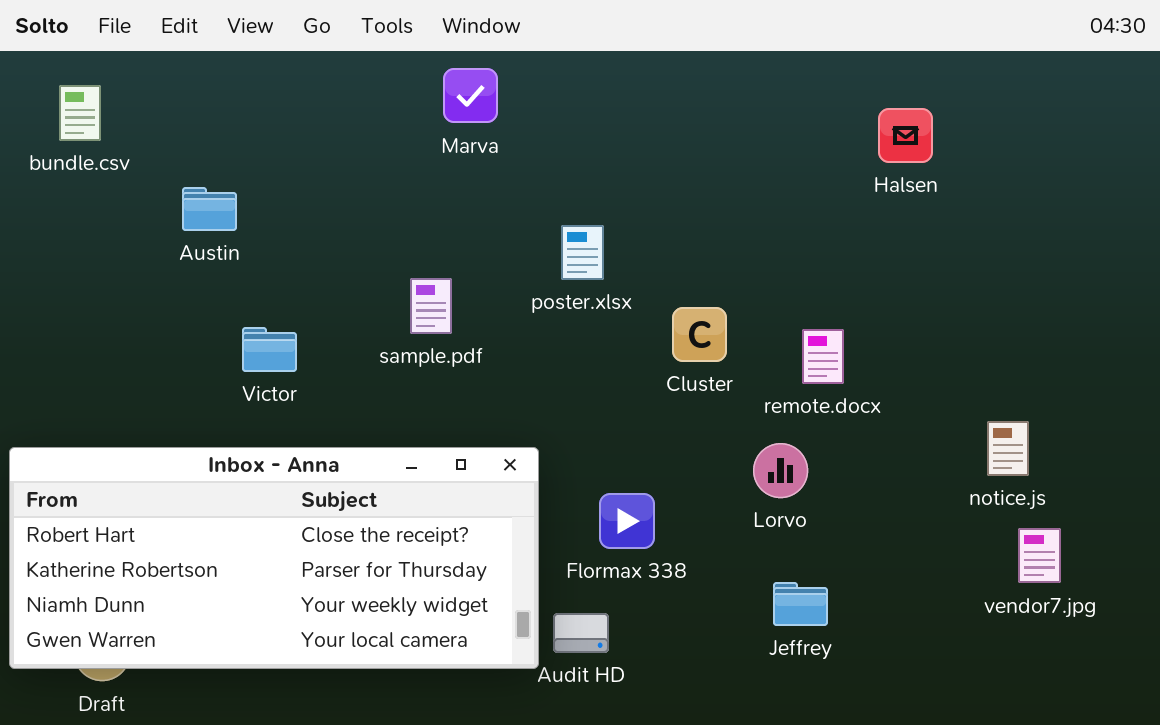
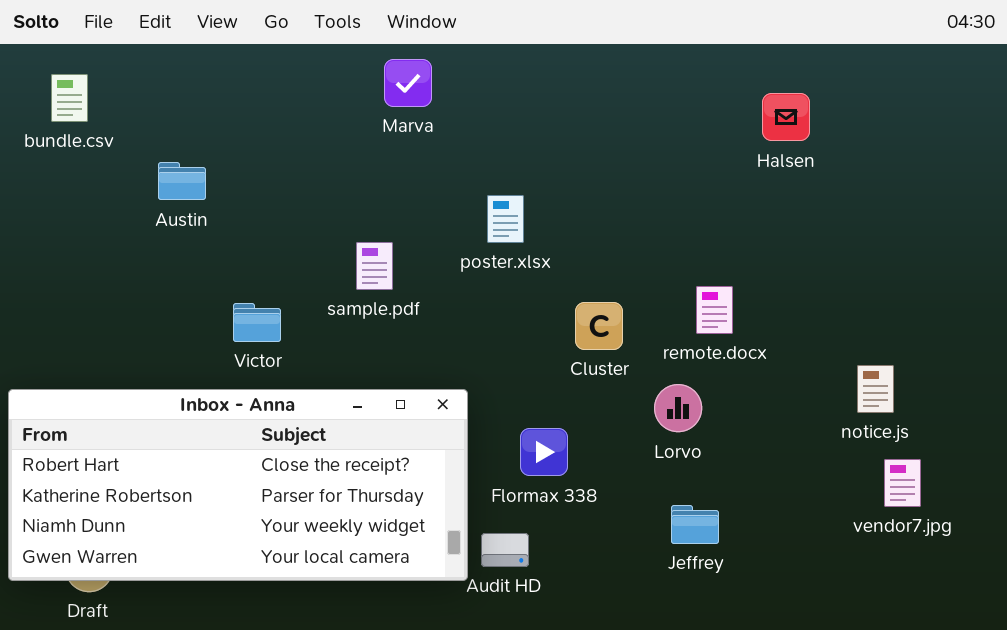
Cluster: [672,307,727,362] -> [575,302,623,350], moved
Victor: [242,327,297,372] -> [233,303,281,342], moved

